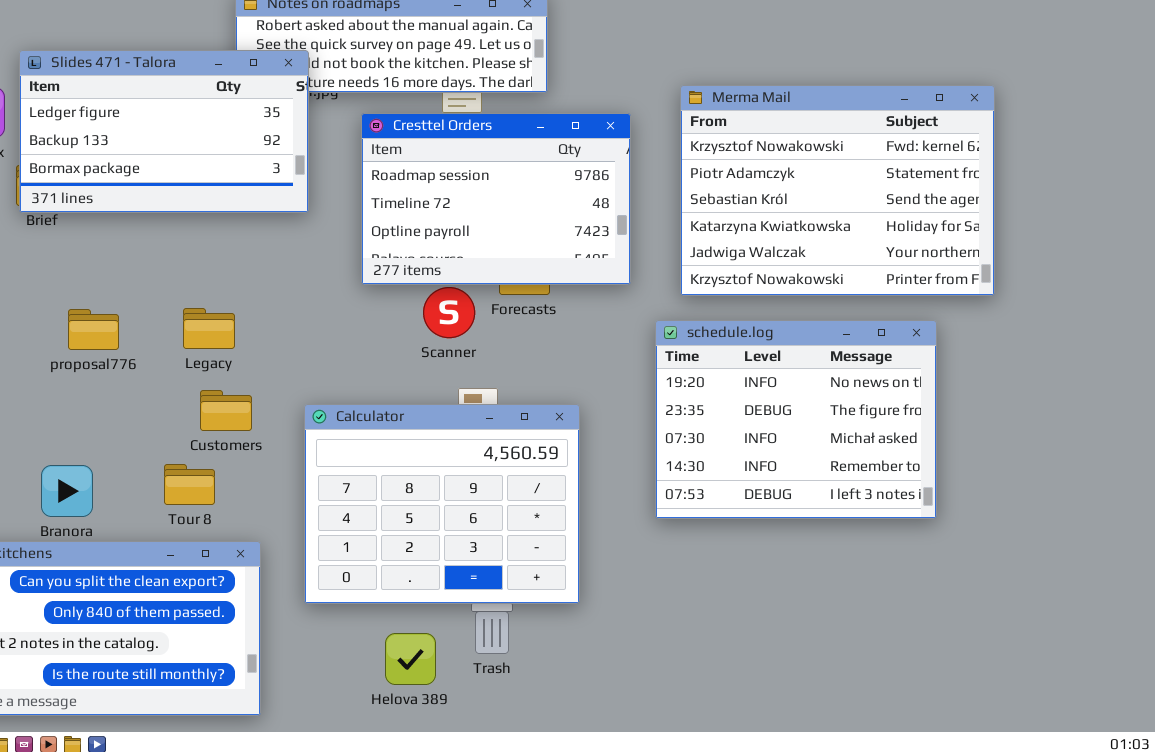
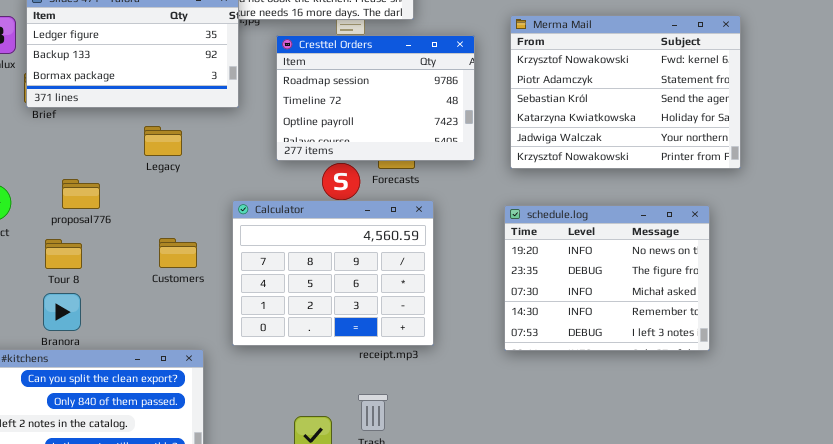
Legacy: [183,308,235,349] -> [144,126,182,156], moved
schedule.log: [655,320,937,519] -> [504,205,710,351], moved
Calculator: [304,404,580,604] -> [232,200,434,346], moved
Tour 8: [164,464,215,505] -> [45,239,82,269], moved

